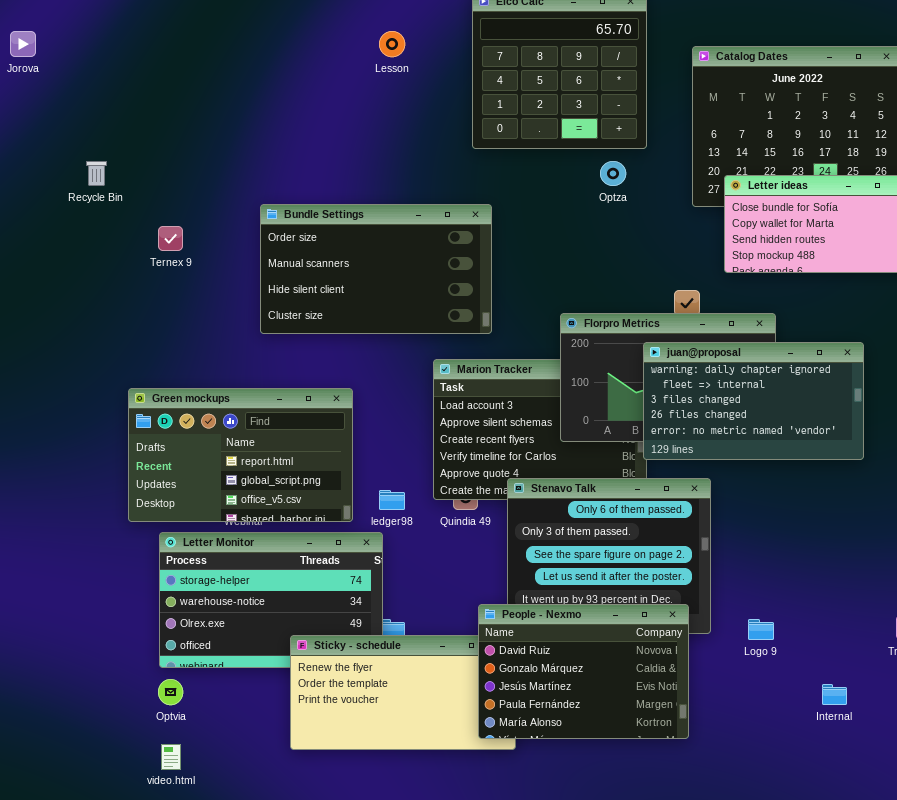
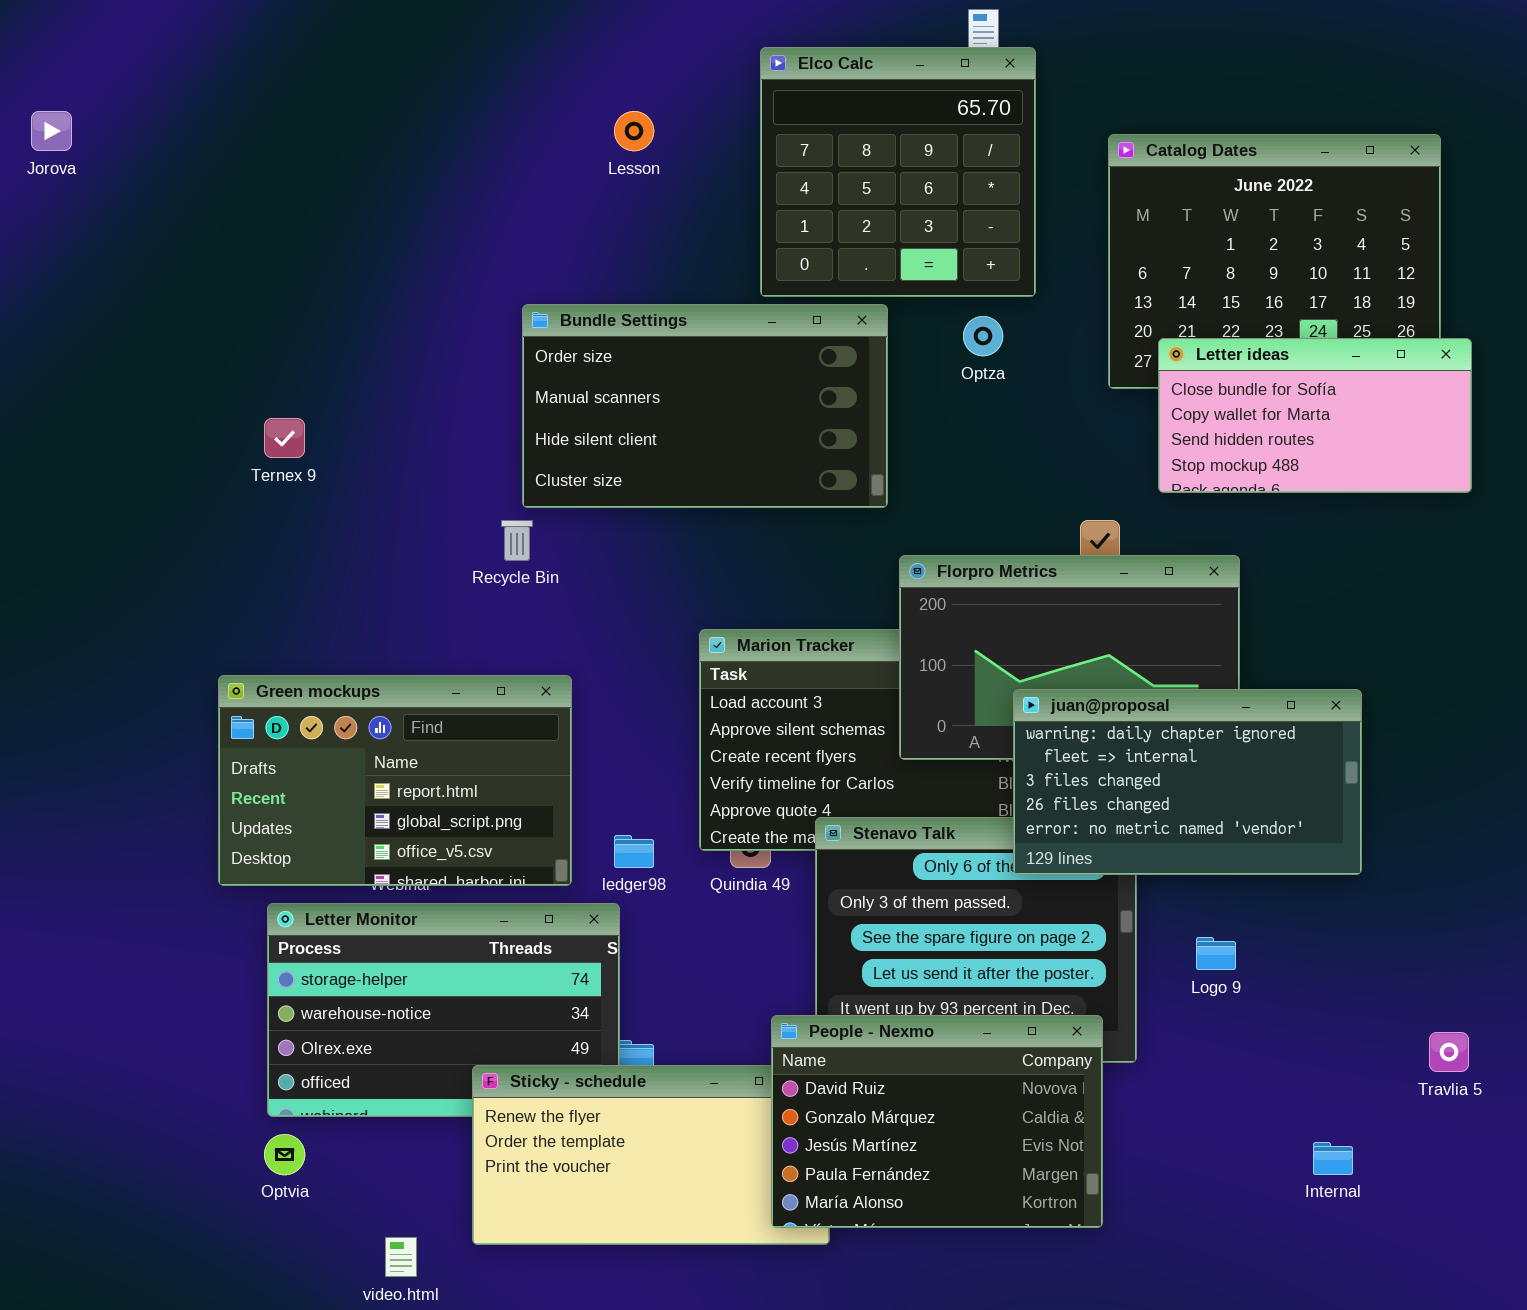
Recycle Bin: [86,161,107,186] -> [501,520,533,561], moved
Bundle Settings: [260,204,492,334] -> [522,304,888,508], moved
juan@proposal: [643,342,864,460] -> [1013,689,1362,875], moved
Logo 9: [748,619,774,640] -> [1196,937,1236,970], moved
video.html: [161,744,181,770] -> [385,1237,417,1277], moved

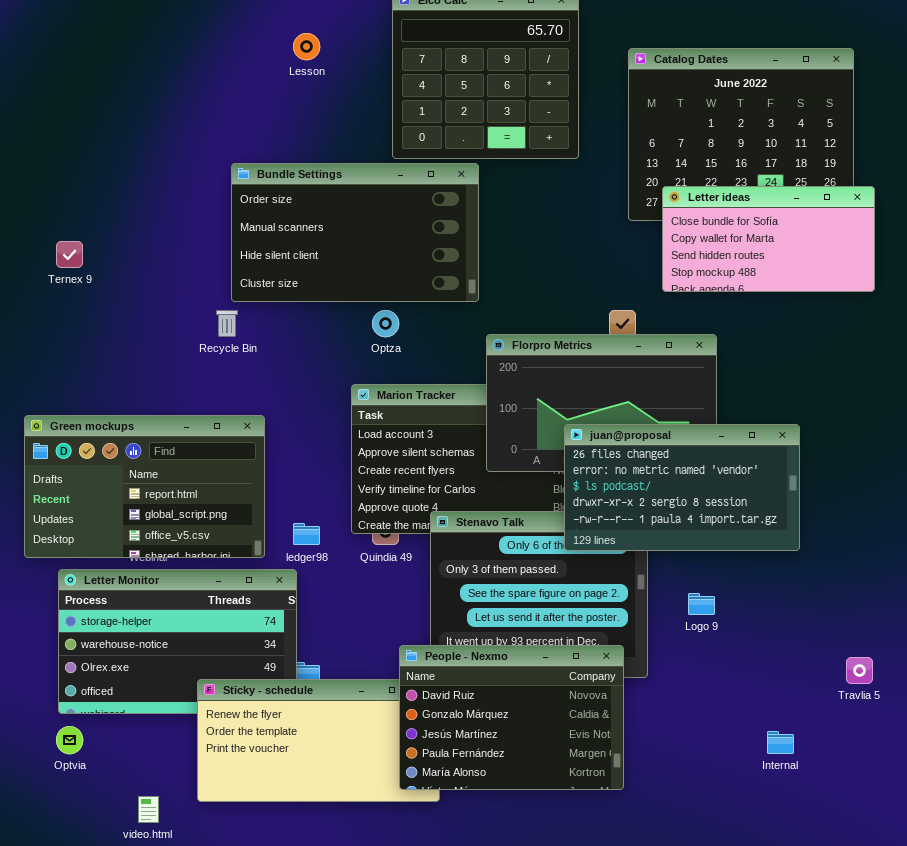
Optza: [963,316,1003,356] -> [372,310,399,337], moved
juan@proposal: [1013,689,1362,875] -> [564,424,800,551], scrolled down 3 rows

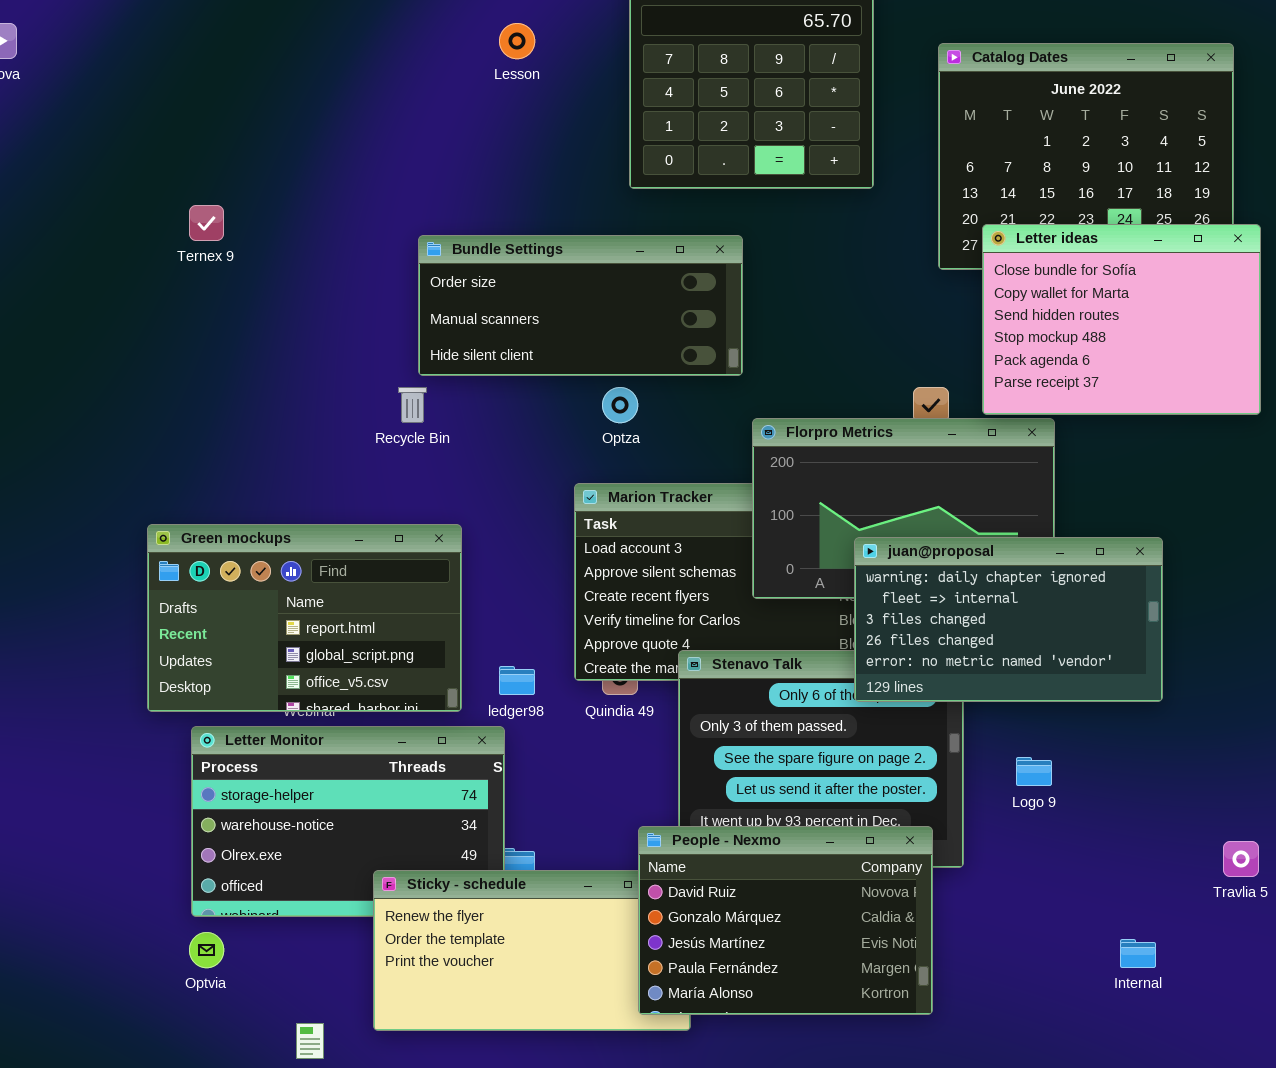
Bundle Settings: [231,163,479,302] -> [418,235,743,376], resized
Letter ideas: [662,186,875,292] -> [982,224,1261,415], resized
Ternex 9: [56,241,83,268] -> [189,205,224,241], moved
juan@proposal: [564,424,800,551] -> [854,537,1163,702], scrolled up 3 rows

